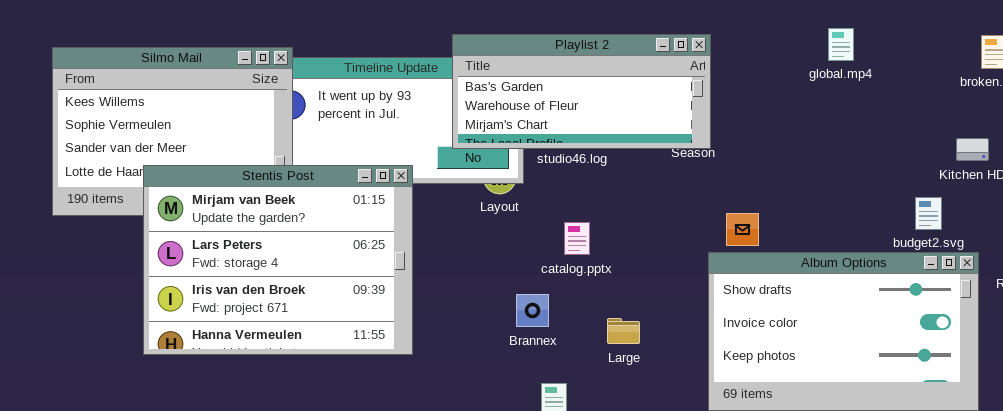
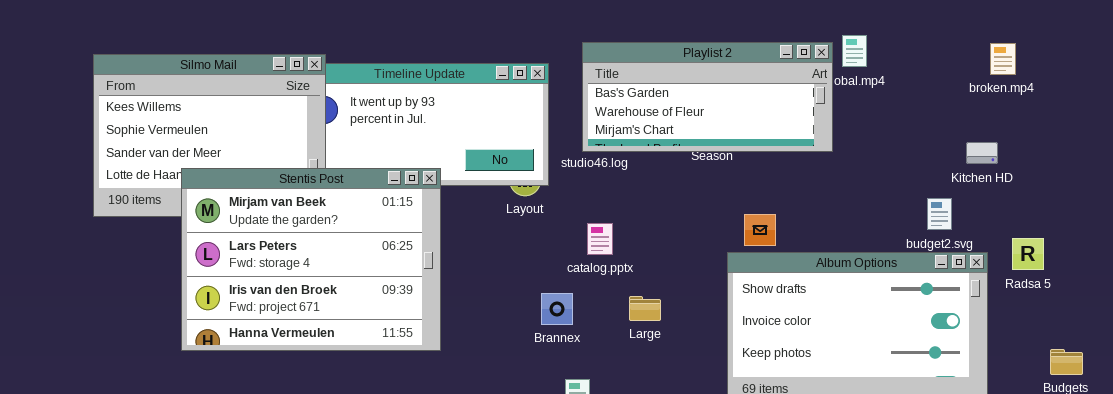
Playlist 2: [452,34,711,149] -> [582,42,833,152], moved
Large: [607,318,640,344] -> [629,296,661,321], moved

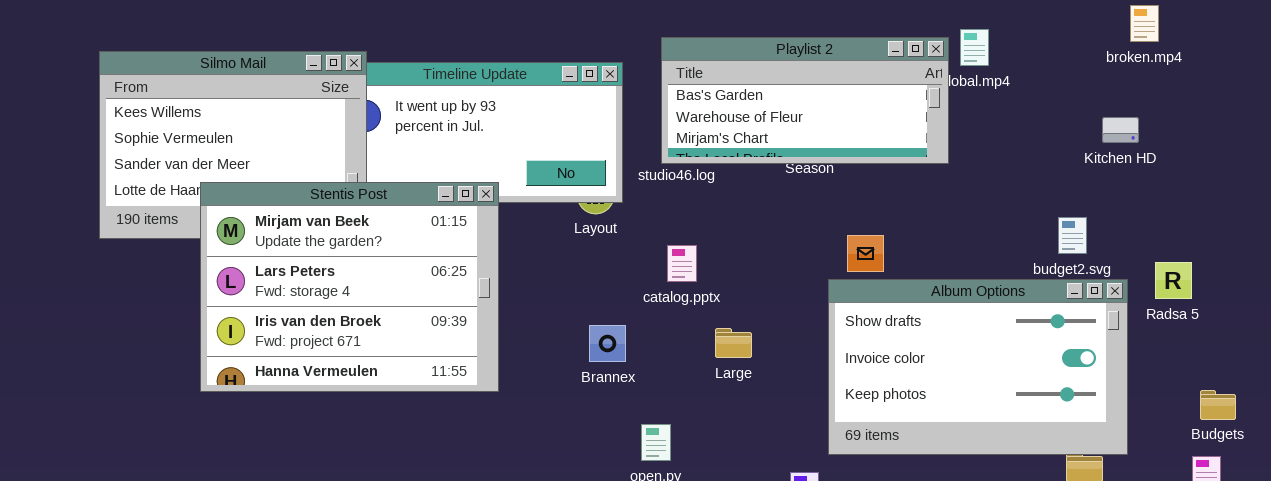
broken.mp4: [990,43,1016,75] -> [1130,5,1159,42], moved
Kitchen HD: [966,142,998,164] -> [1102,117,1139,143], moved
Brannex: [541,293,573,325] -> [589,325,626,362], moved

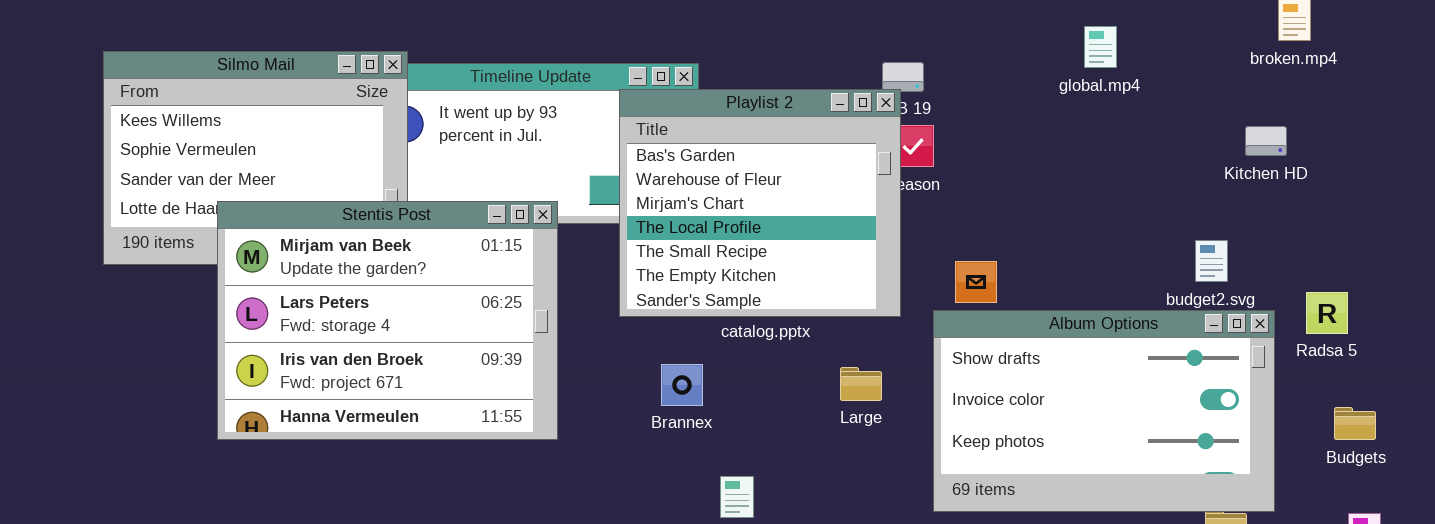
Playlist 2: [661,37,949,164] -> [619,89,901,317], moved, resized
Large: [715,328,752,358] -> [840,367,882,401], moved
Budgets: [1200,390,1236,420] -> [1334,407,1376,440], moved

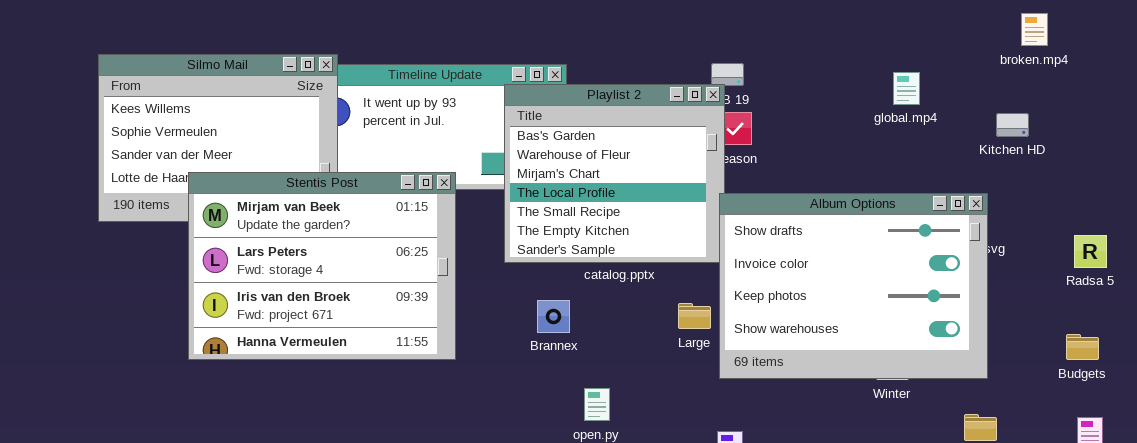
global.mp4: [1084,26,1117,68] -> [893,72,920,105], moved
Radsa 5: [1306,292,1348,334] -> [1074,235,1107,268], moved
Album Options: [933,310,1275,512] -> [719,193,988,379], moved, resized

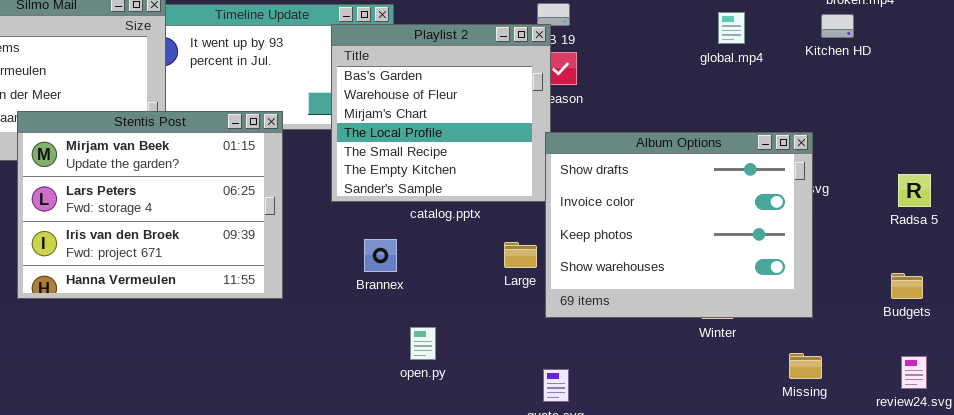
Kitchen HD: [996,113,1029,137] -> [821,14,854,38], moved

